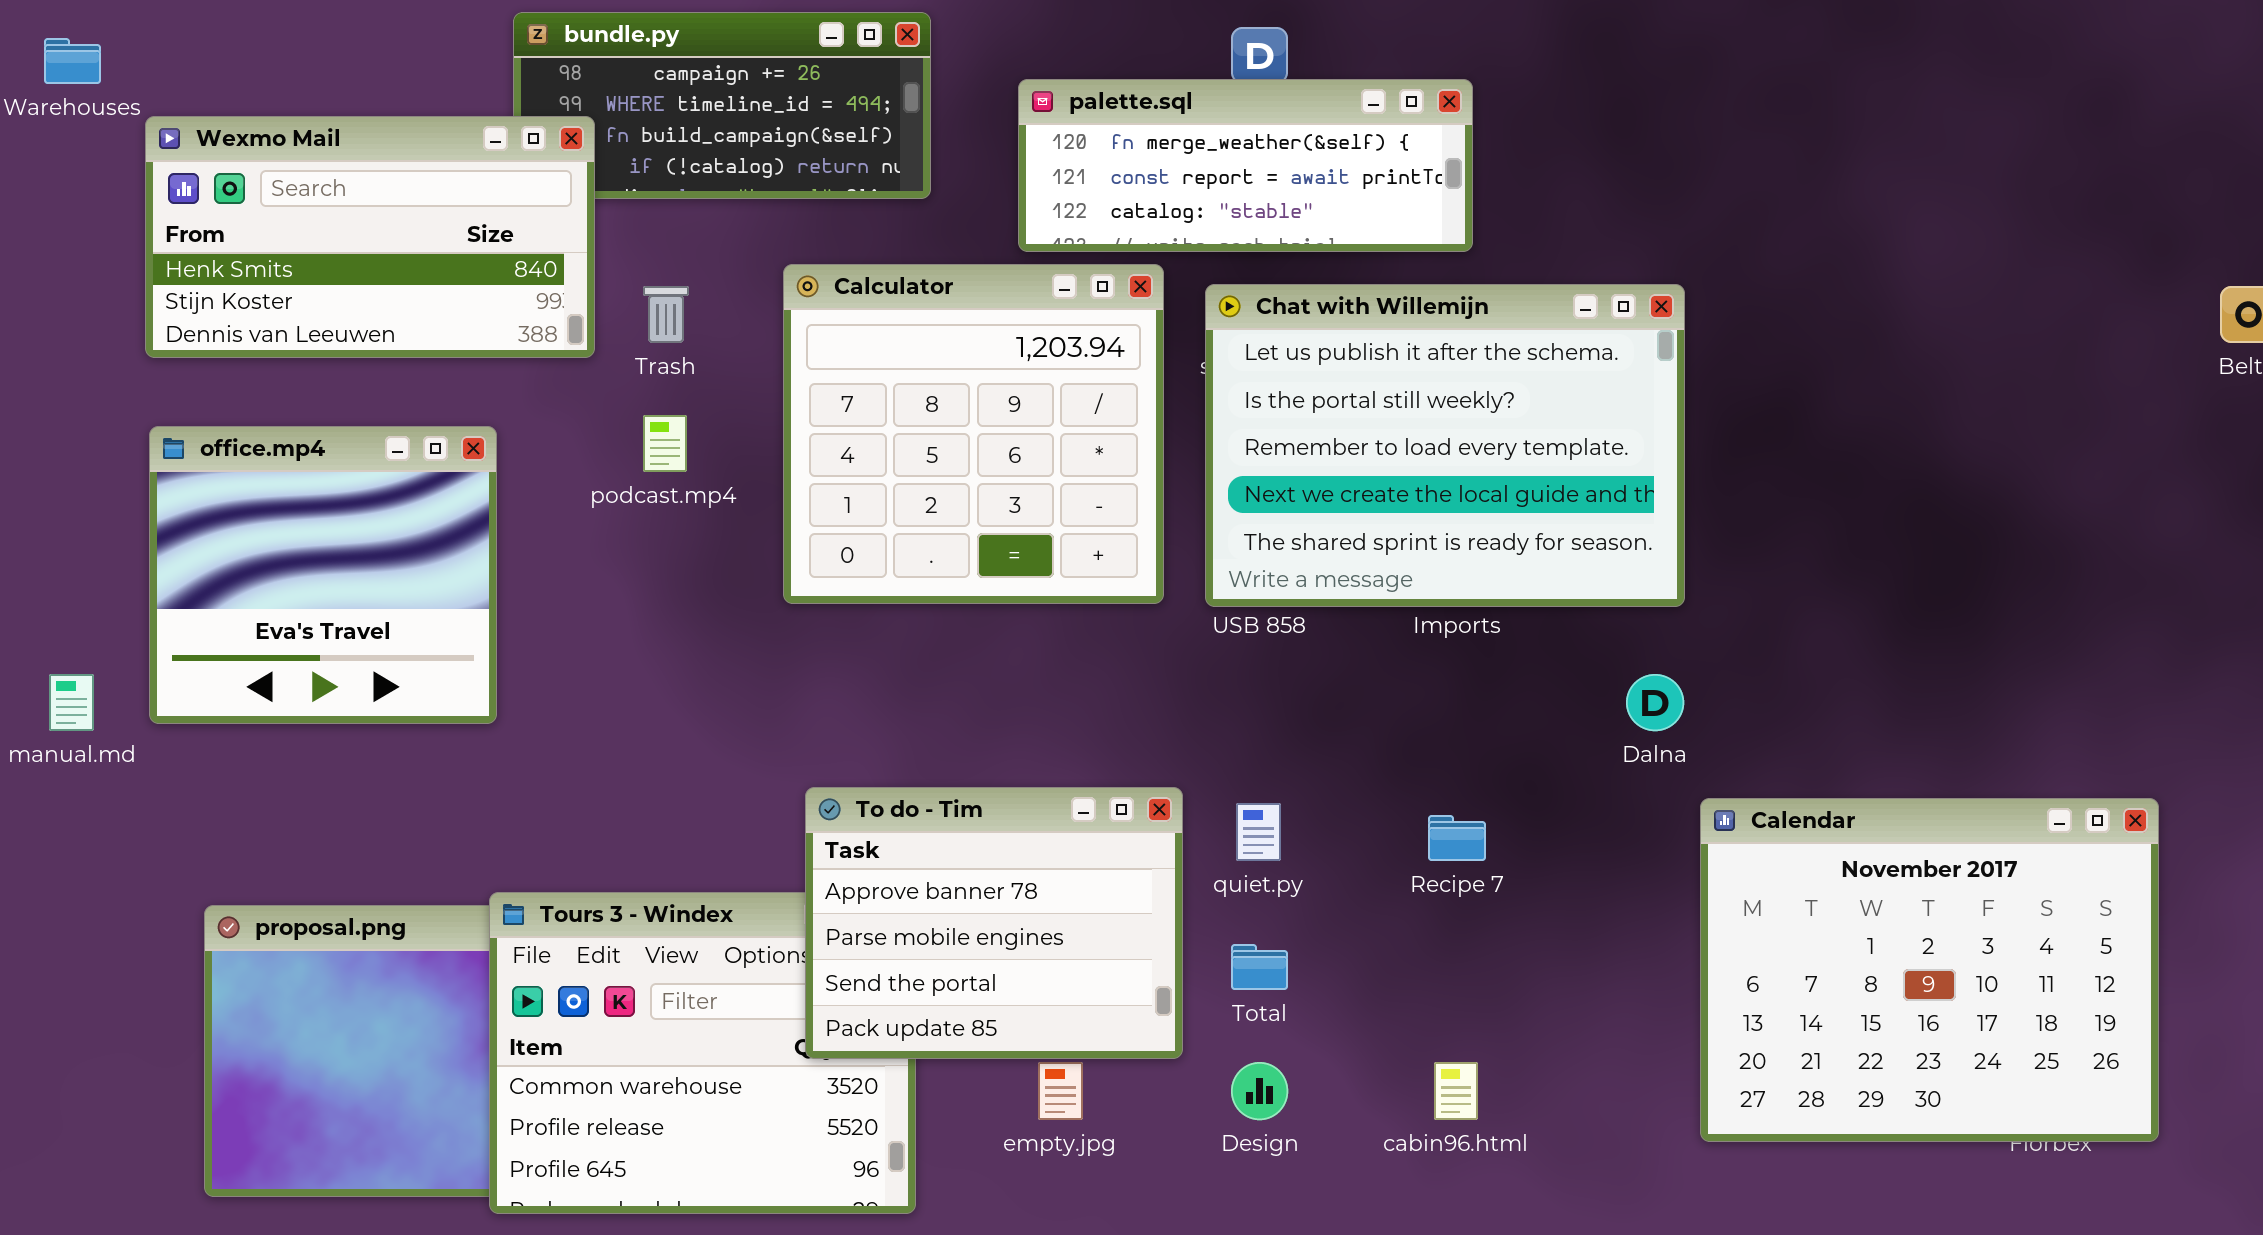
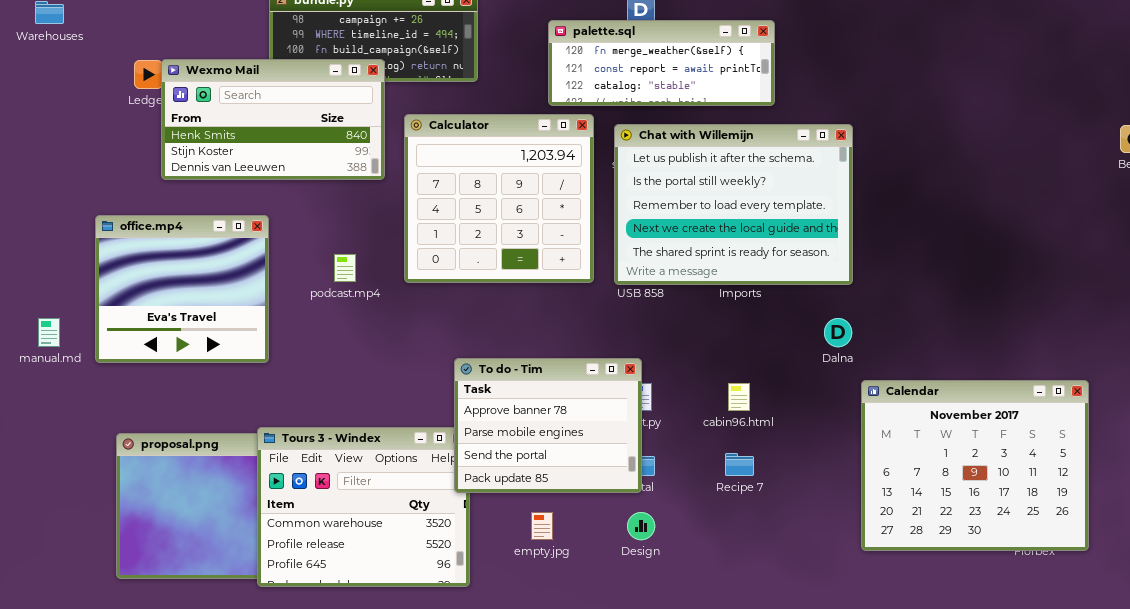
palette.sql: [1018,79,1473,252] -> [548,20,775,106], moved
Wexmo Mail: [145,116,595,358] -> [161,59,385,180], moved
podcast.mp4: [643,415,687,472] -> [334,254,356,282], moved
office.mp4: [149,426,497,724] -> [95,215,269,363], moved
To do - Tim: [805,787,1183,1059] -> [454,358,642,493], moved
Recipe 7: [1428,815,1486,861] -> [725,453,754,476], moved
cabin96.html: [1434,1062,1478,1120] -> [728,383,750,411], moved

